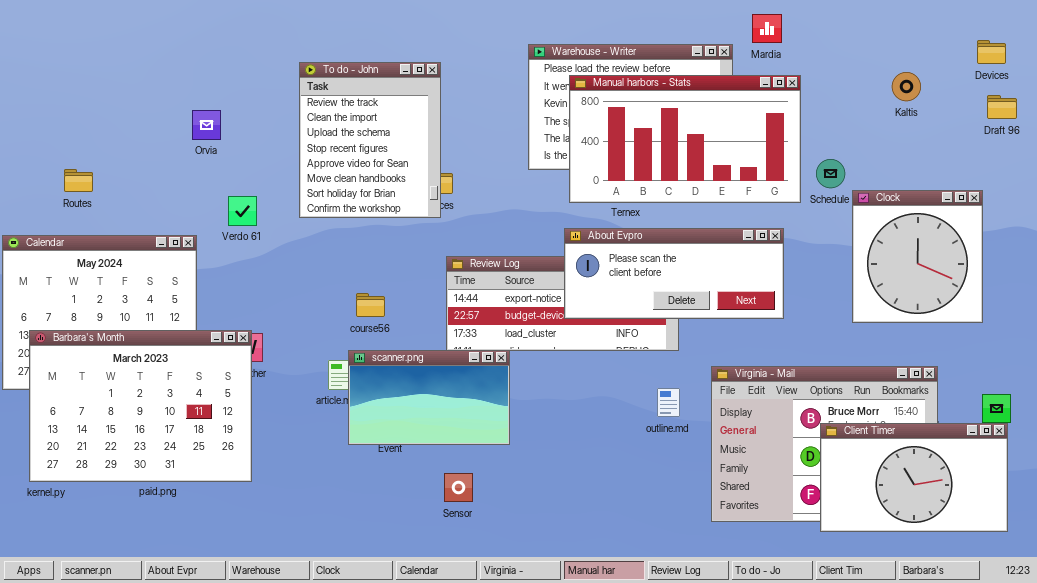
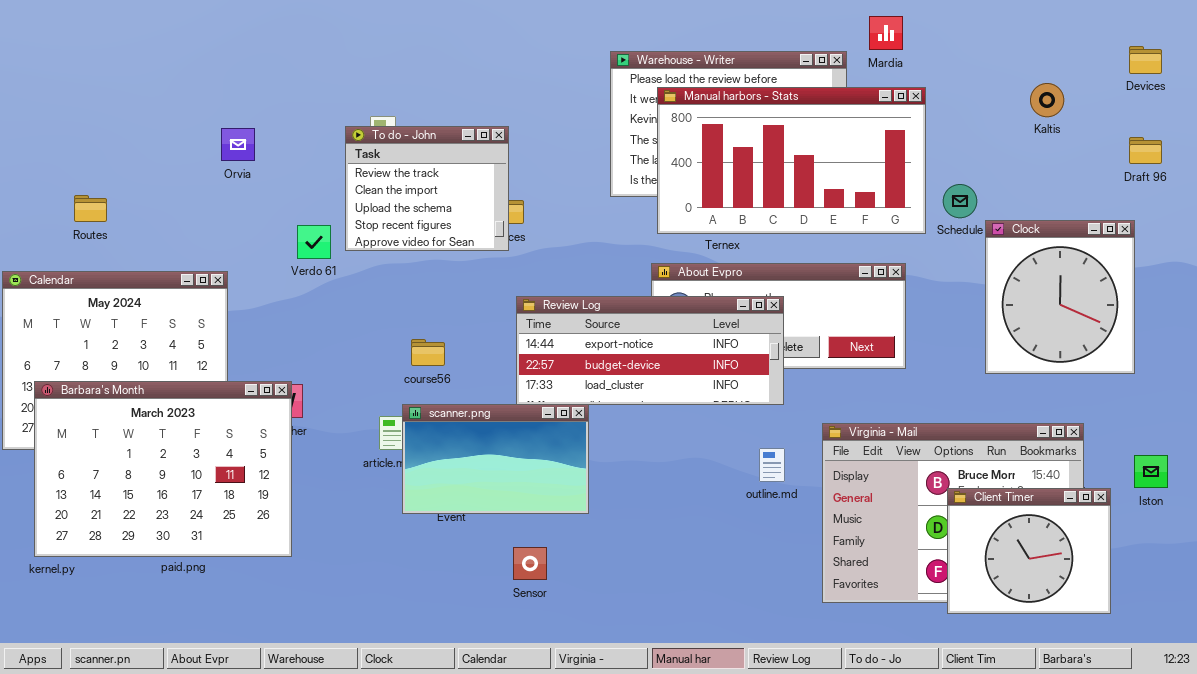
To do - John: [299,62,441,218] -> [345,126,509,251], resized
Draft 96: [987,95,1017,119] -> [1129,137,1162,164], moved
Verdo 61: [228,196,257,226] -> [297,225,331,259], moved
Review Log: [446,256,679,351] -> [516,296,784,405], raised
Client Timer: [820,423,1008,532] -> [947,488,1111,614], resized

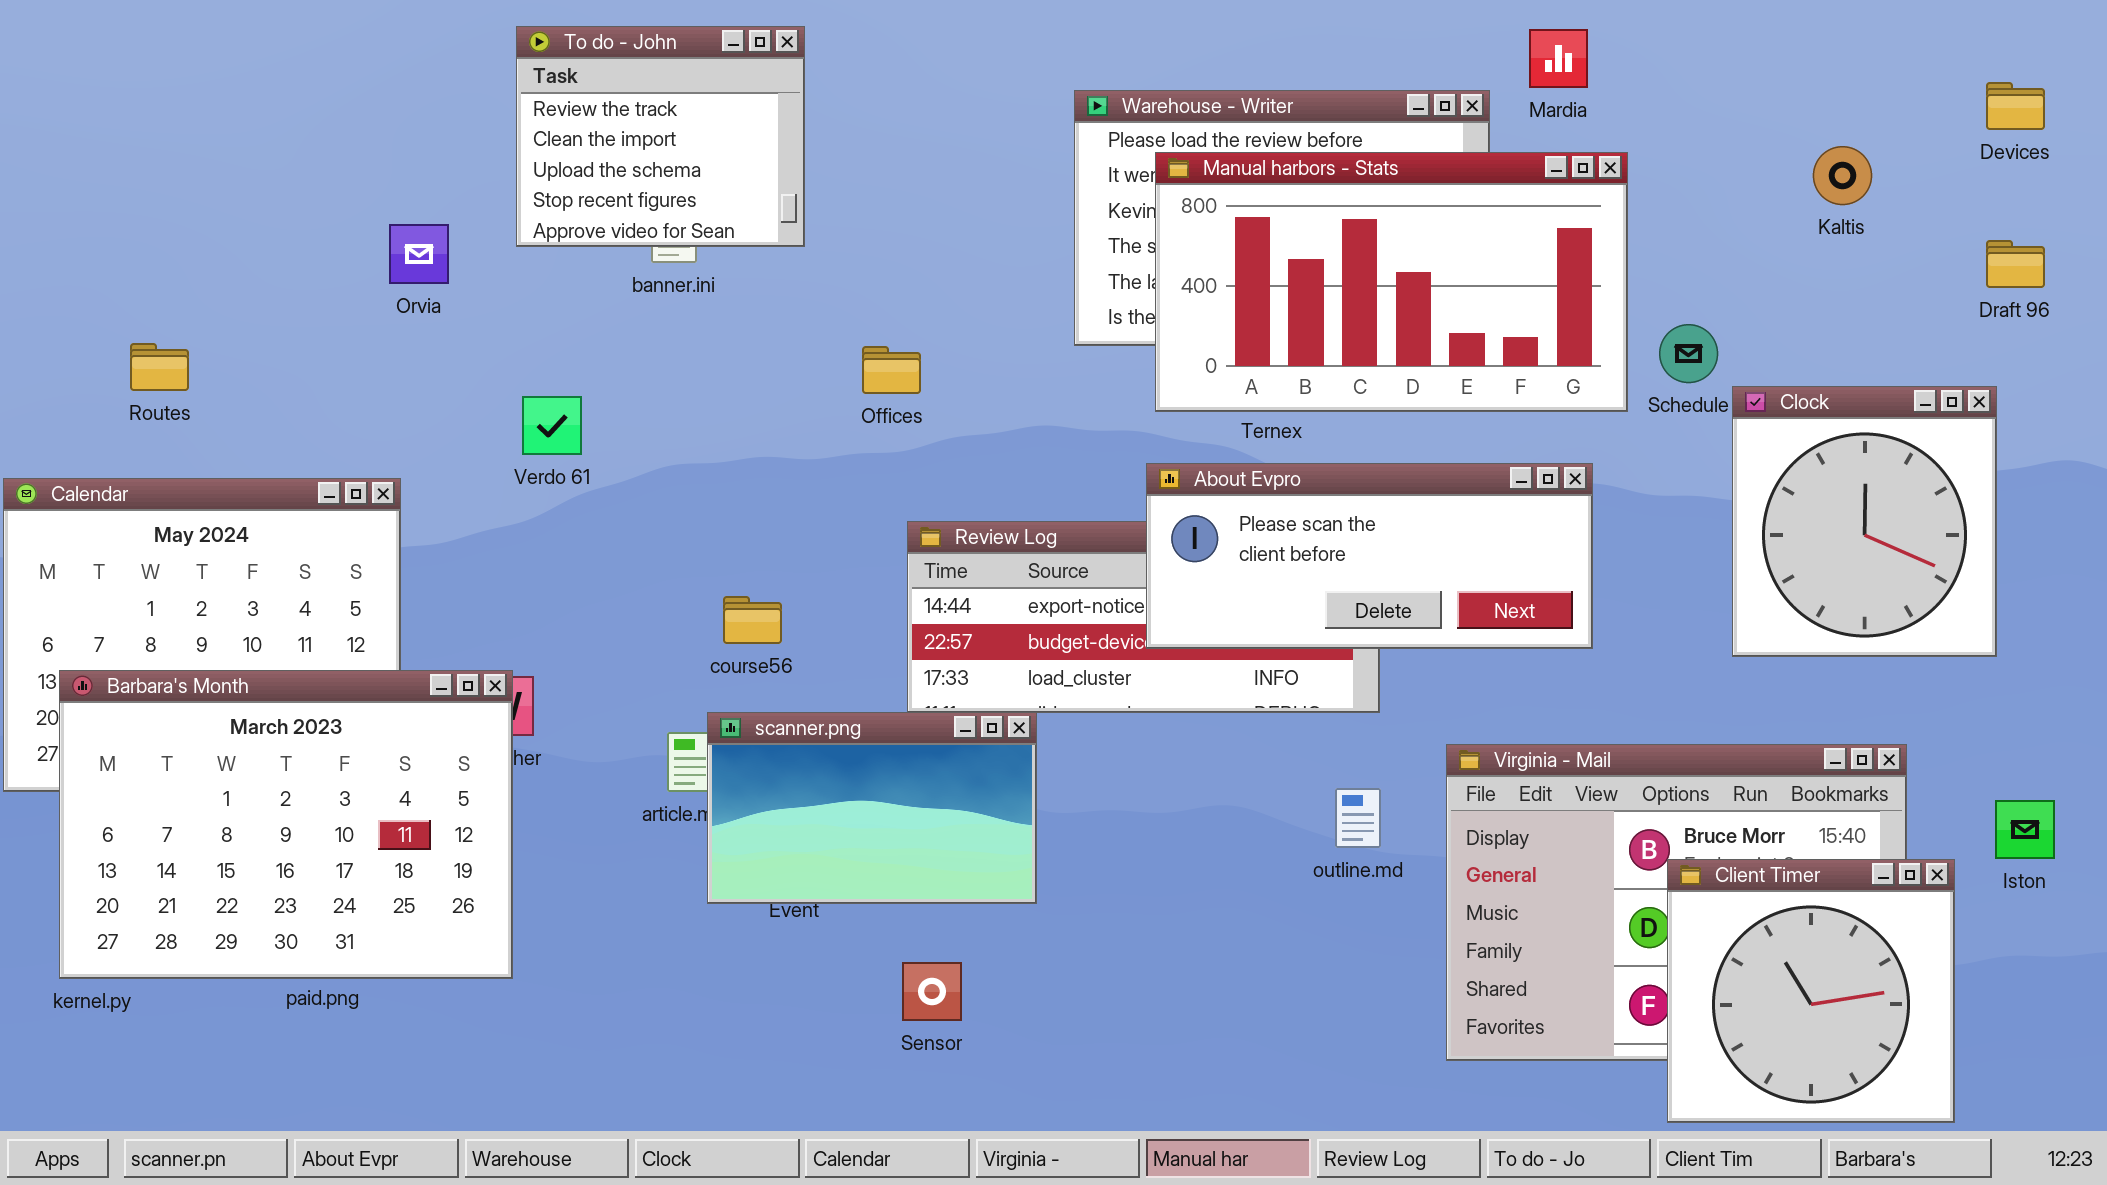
To do - John: [345,126,509,251] -> [516,26,805,247], moved
About Evpro: [651,263,906,369] -> [1146,463,1593,649], raised
Client Timer: [947,488,1111,614] -> [1667,859,1955,1123], resized

